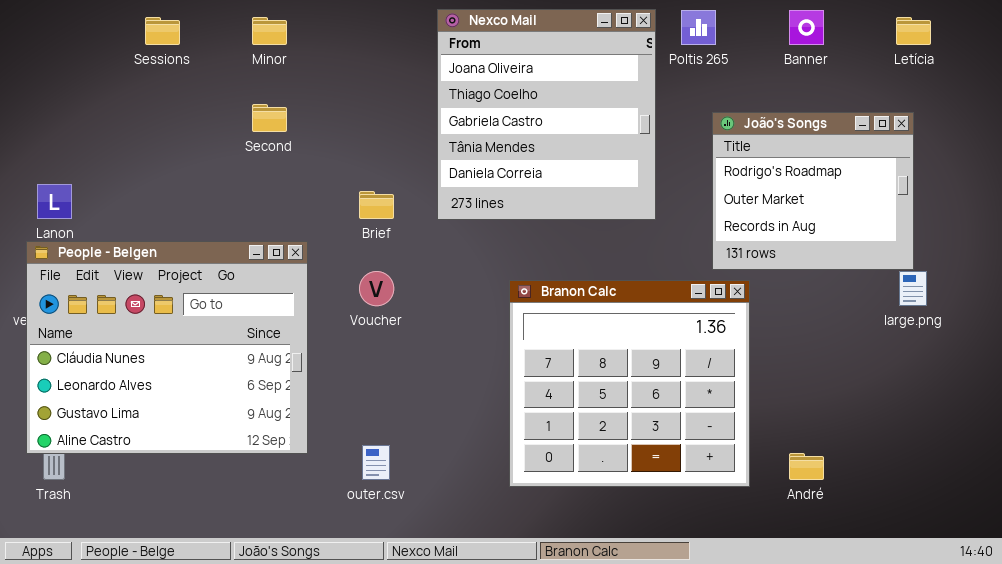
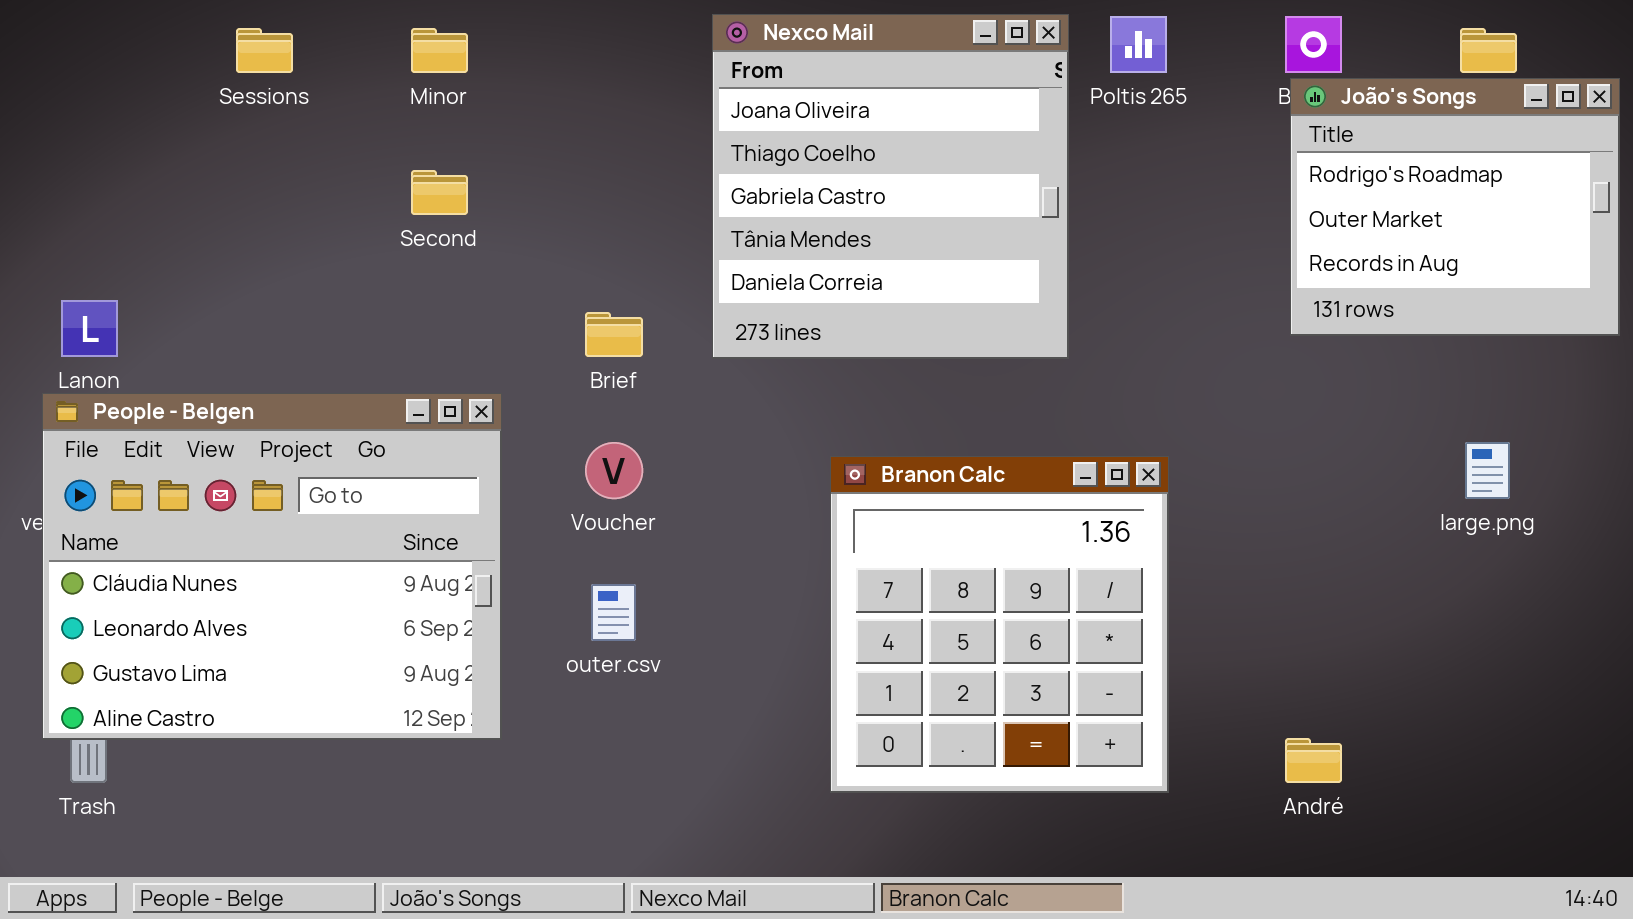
João's Songs: [712,112,914,270] -> [1290,78,1620,336], moved
Branon Calc: [509,280,750,487] -> [830,456,1169,793], resized
outer.csv: [362,445,390,480] -> [591,584,636,641], moved

